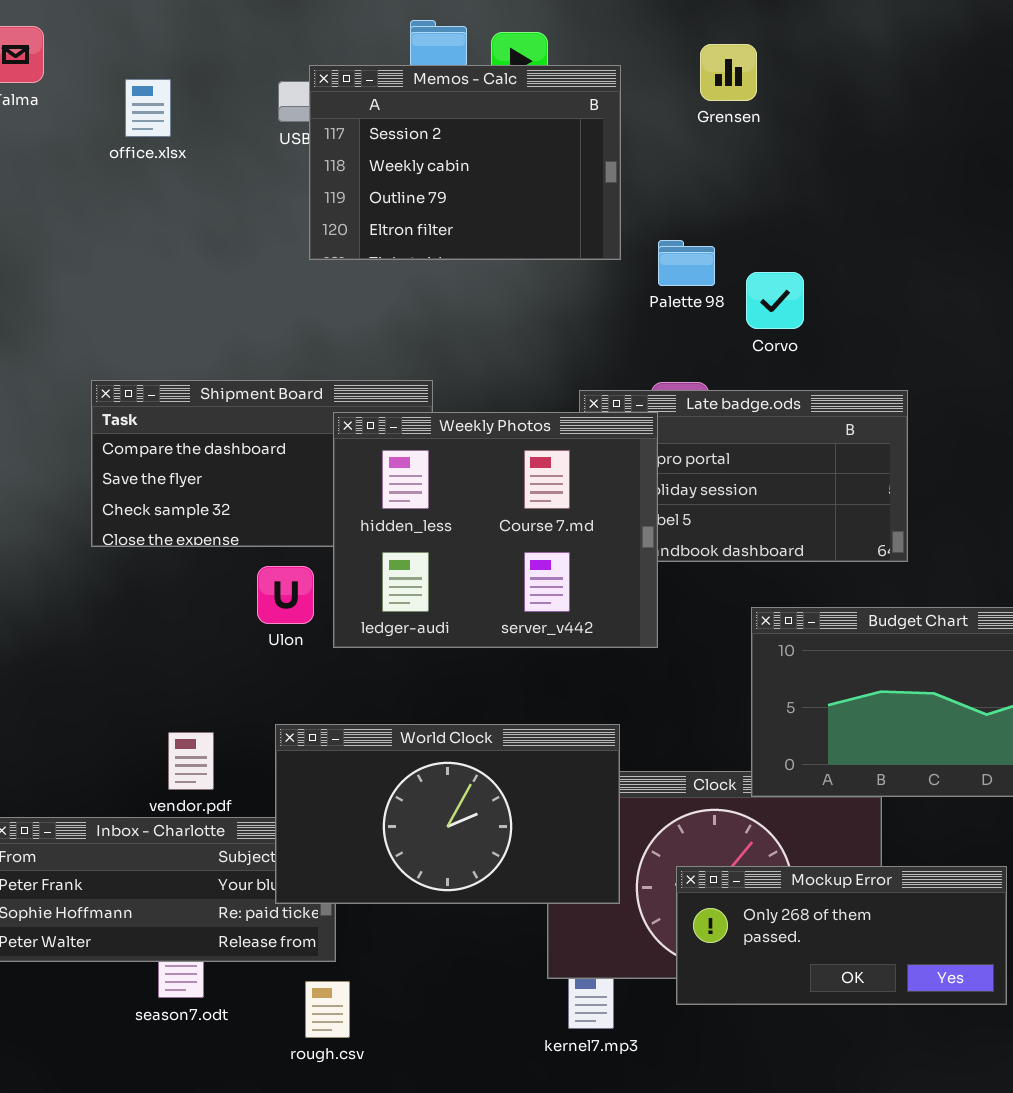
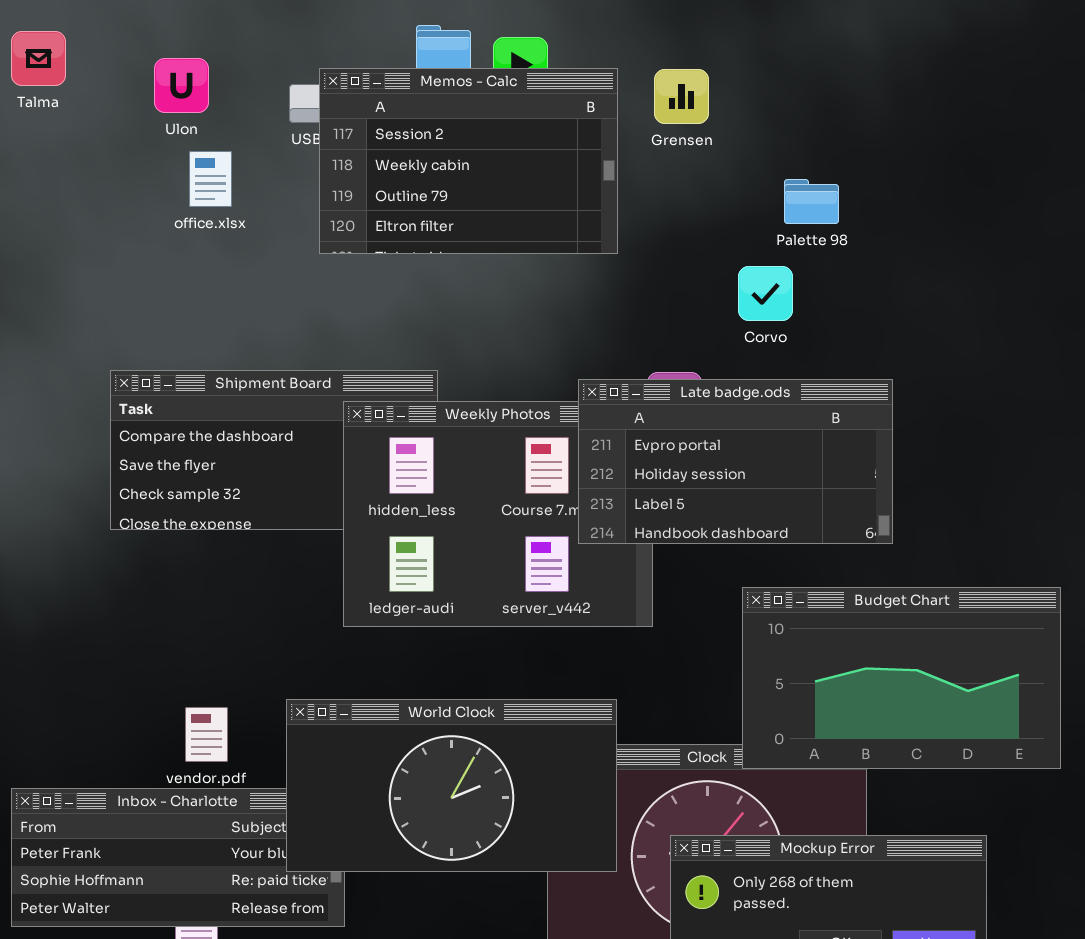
Grensen: [700,44,757,101] -> [654,69,709,124], moved
office.xlsx: [125,79,171,137] -> [189,151,232,207], moved
Palette 98: [658,240,715,286] -> [784,179,839,224], moved
Late badge.ods: [579,390,908,562] -> [578,379,893,544], raised
Ulon: [257,566,314,624] -> [154,58,209,113], moved

